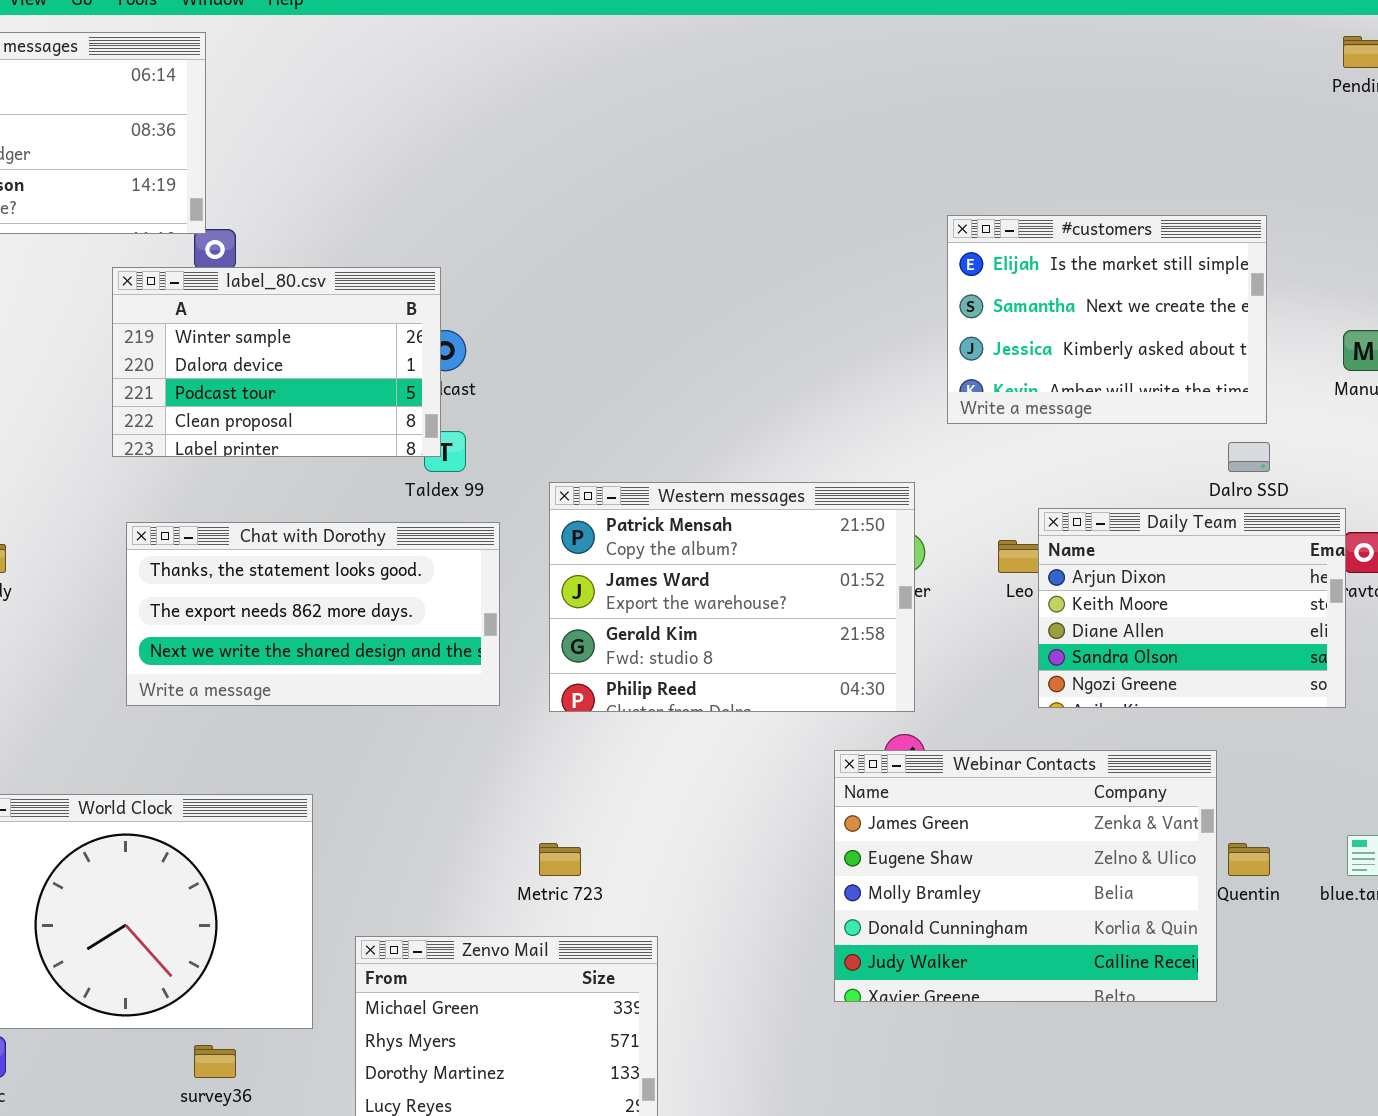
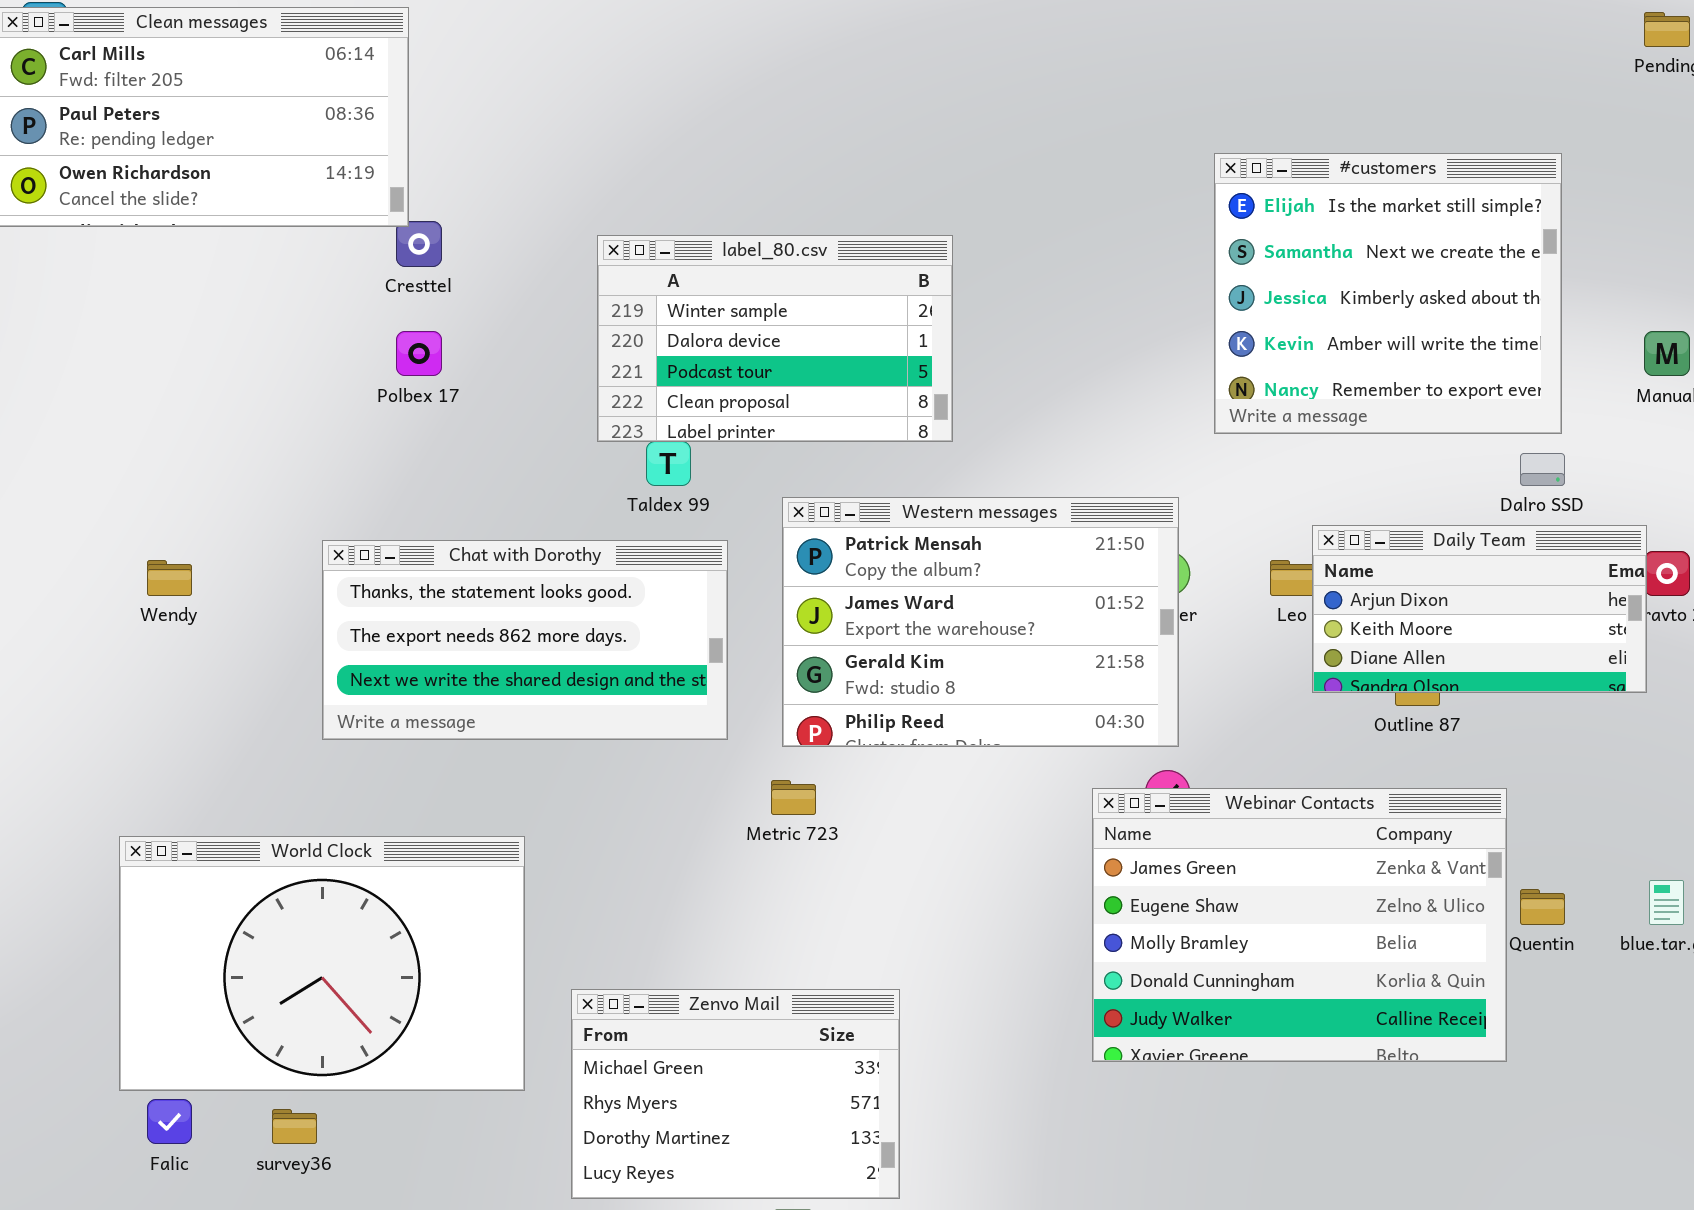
#customers: [947,215,1267,424] -> [1214,153,1562,434], resized
label_80.csv: [112,267,441,457] -> [597,235,953,442], moved
Daily Team: [1038,508,1346,708] -> [1312,525,1647,693], resized
Metric 723: [539,843,581,876] -> [771,780,816,815], moved
survey36: [194,1045,236,1078] -> [272,1109,317,1144], moved

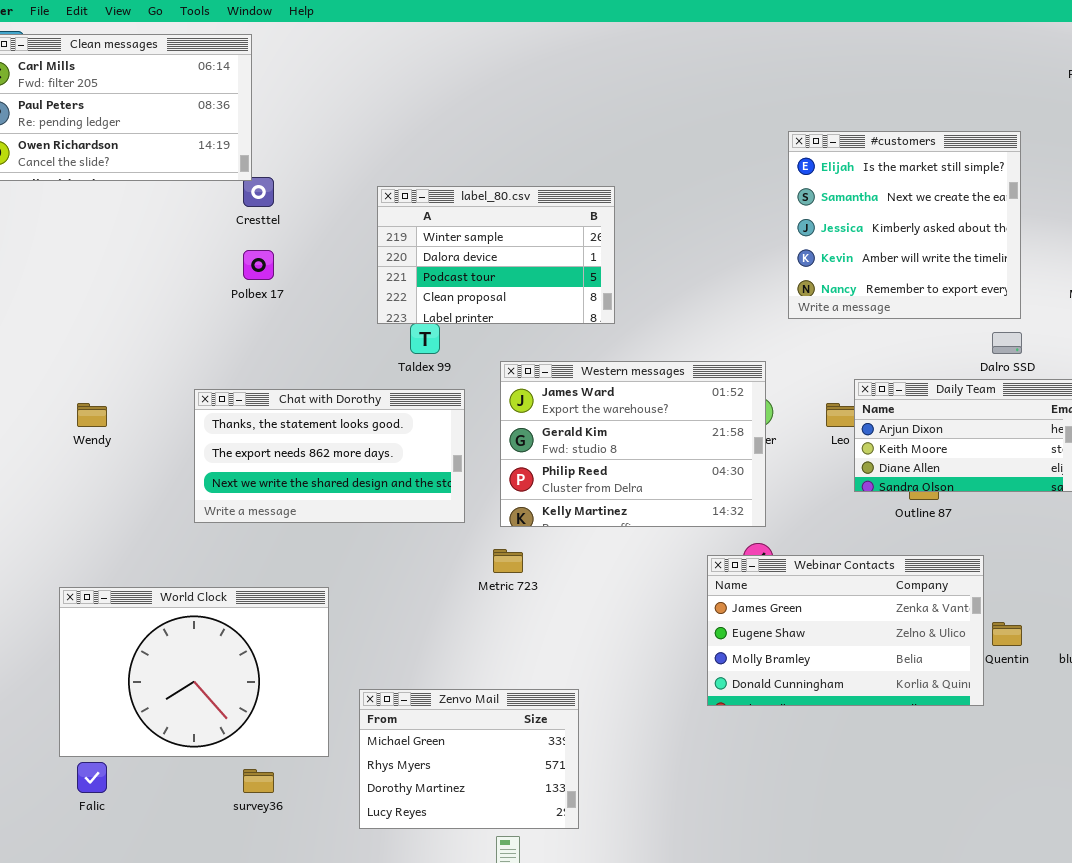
Western messages: [782,497,1179,747] -> [500,361,766,527], scrolled down 1 row
Webinar Contacts: [1092,788,1507,1062] -> [707,555,984,706], resized
survey36: [272,1109,317,1144] -> [243,769,274,793], moved

